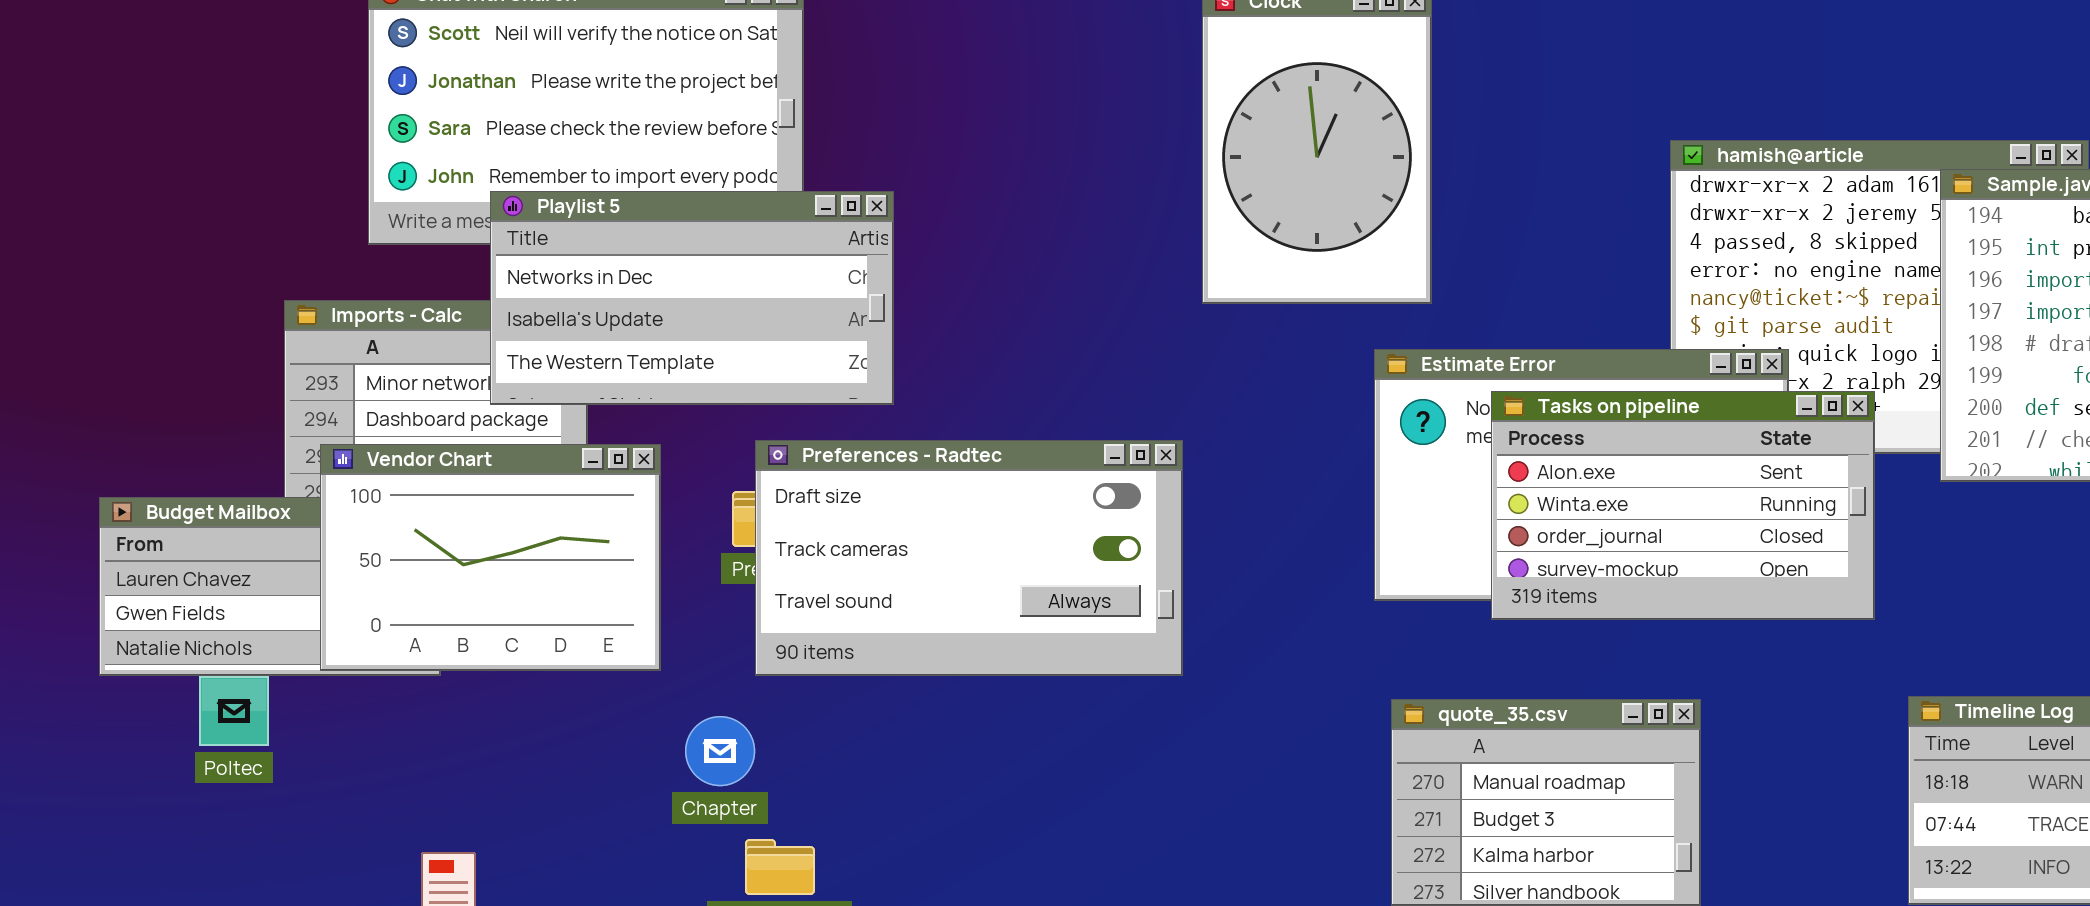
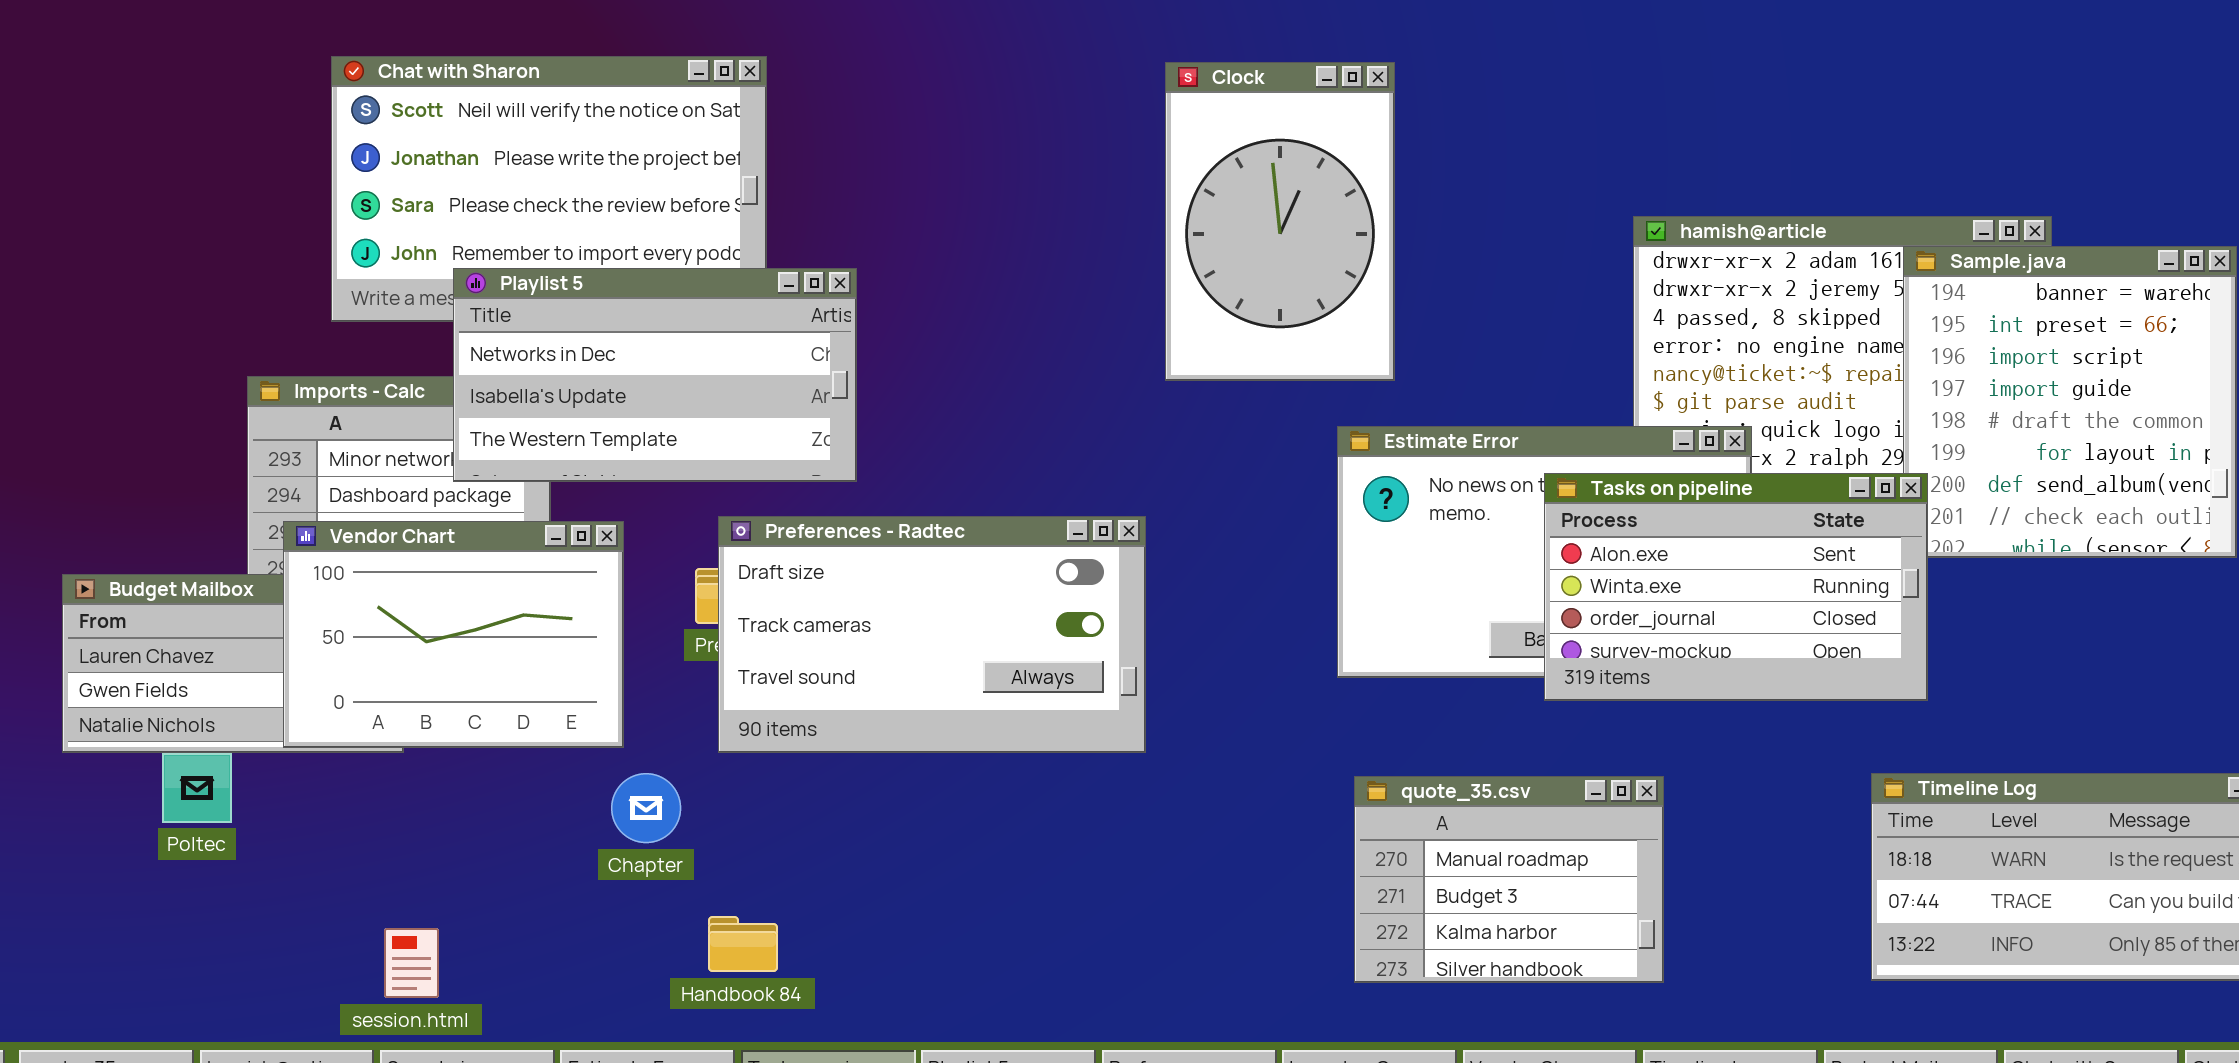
Tasks on pipeline: [1491,391,1875,620] -> [1544,473,1928,701], moved
Chapter: [685,716,755,786] -> [611,773,681,843], moved

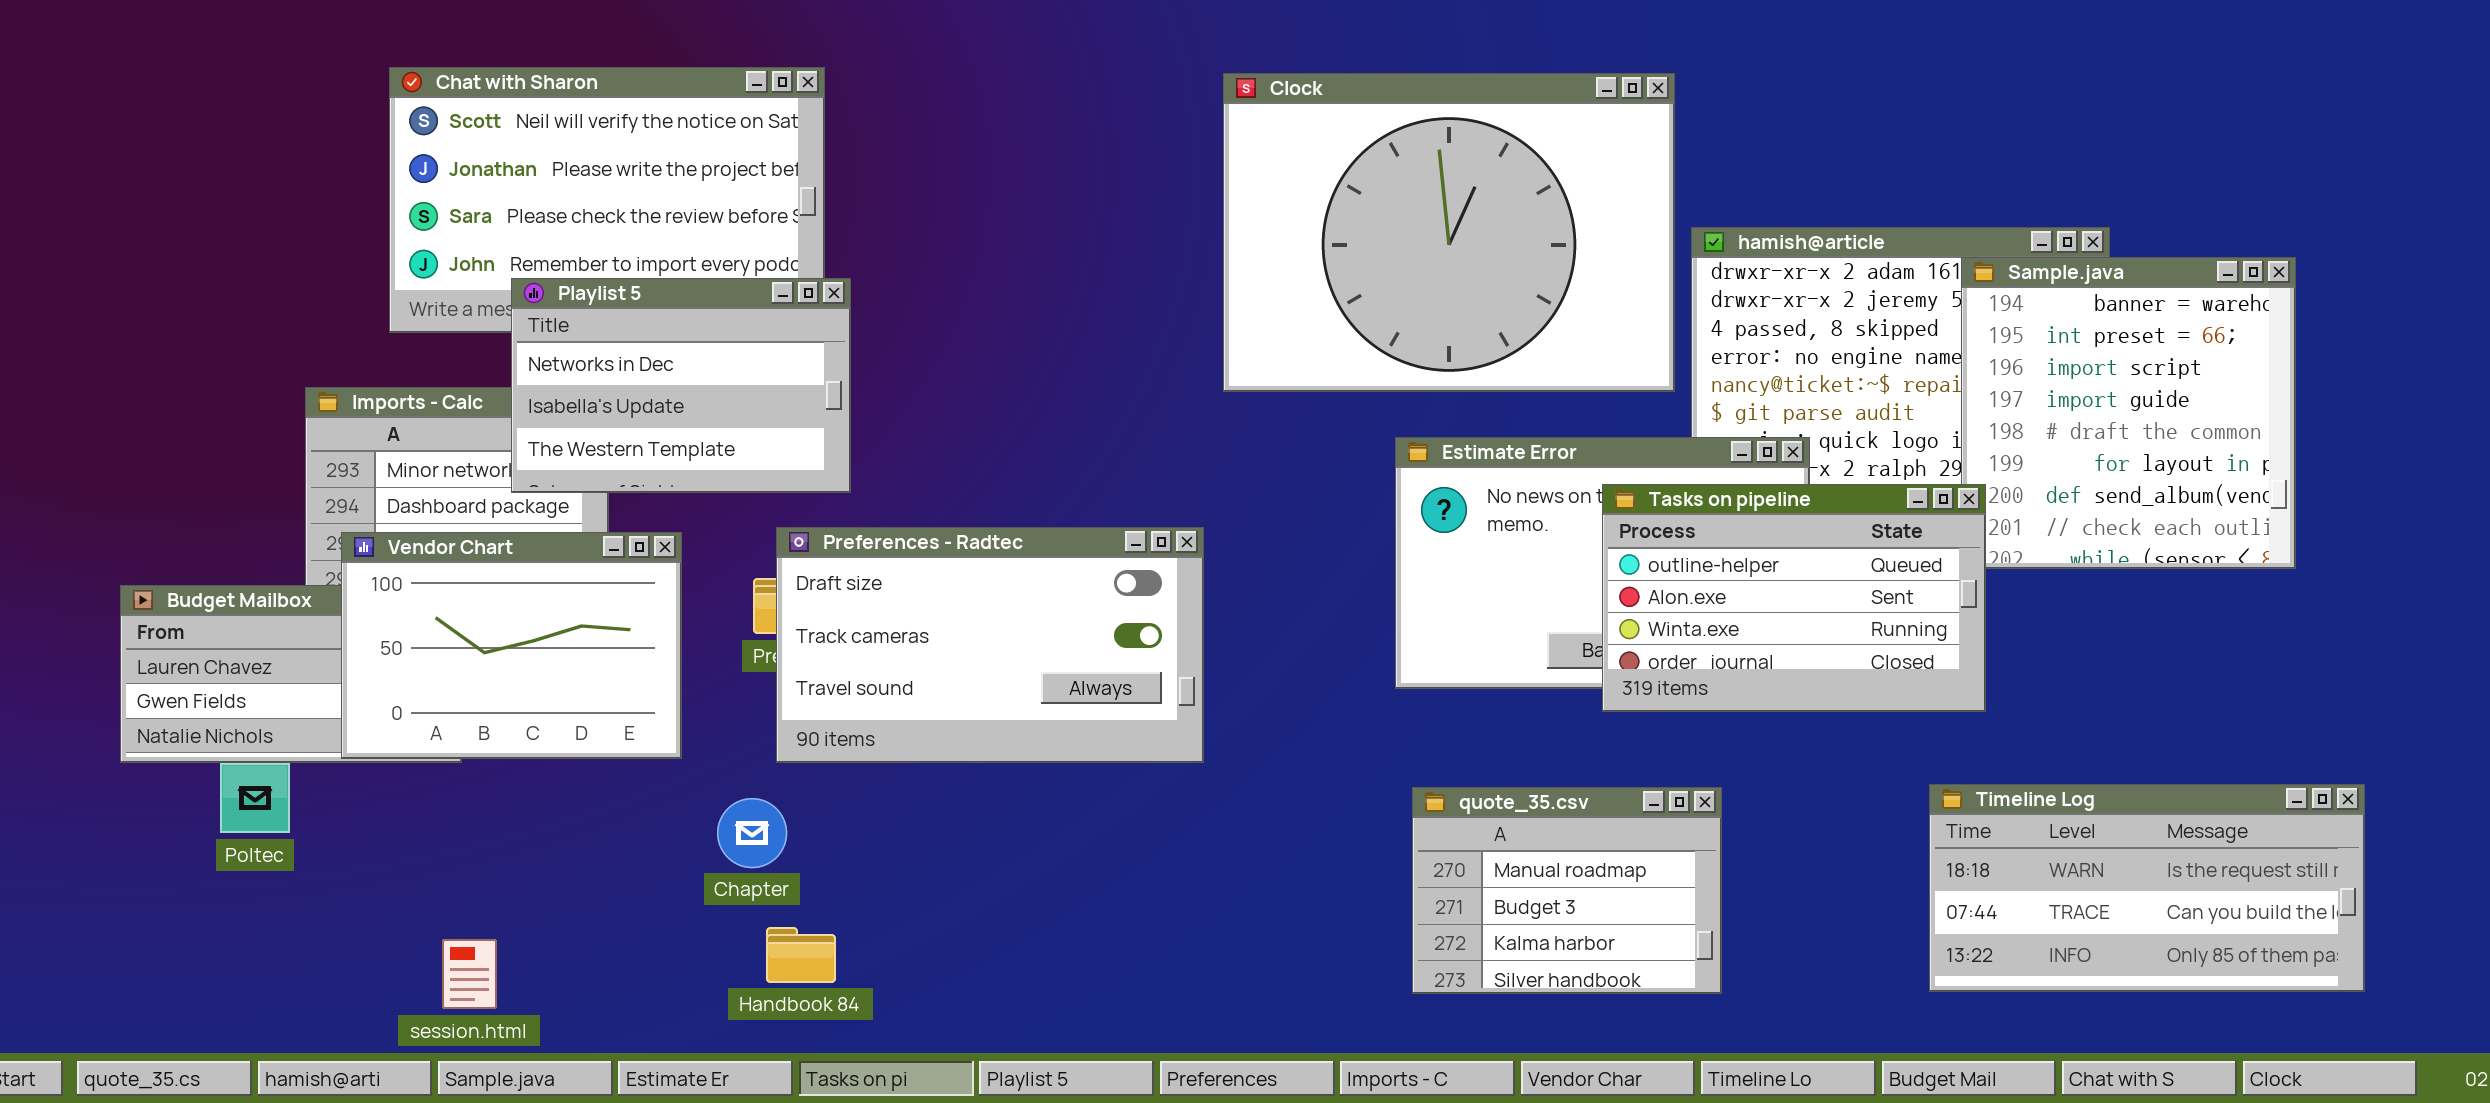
Clock: [1165,62,1395,381] -> [1223,73,1675,392], resized
Playlist 5: [453,268,857,482] -> [511,278,851,493], resized
Tasks on pipeline: [1544,473,1928,701] -> [1602,484,1986,712], scrolled up 1 row
Chapter: [611,773,681,843] -> [717,798,787,868], moved

